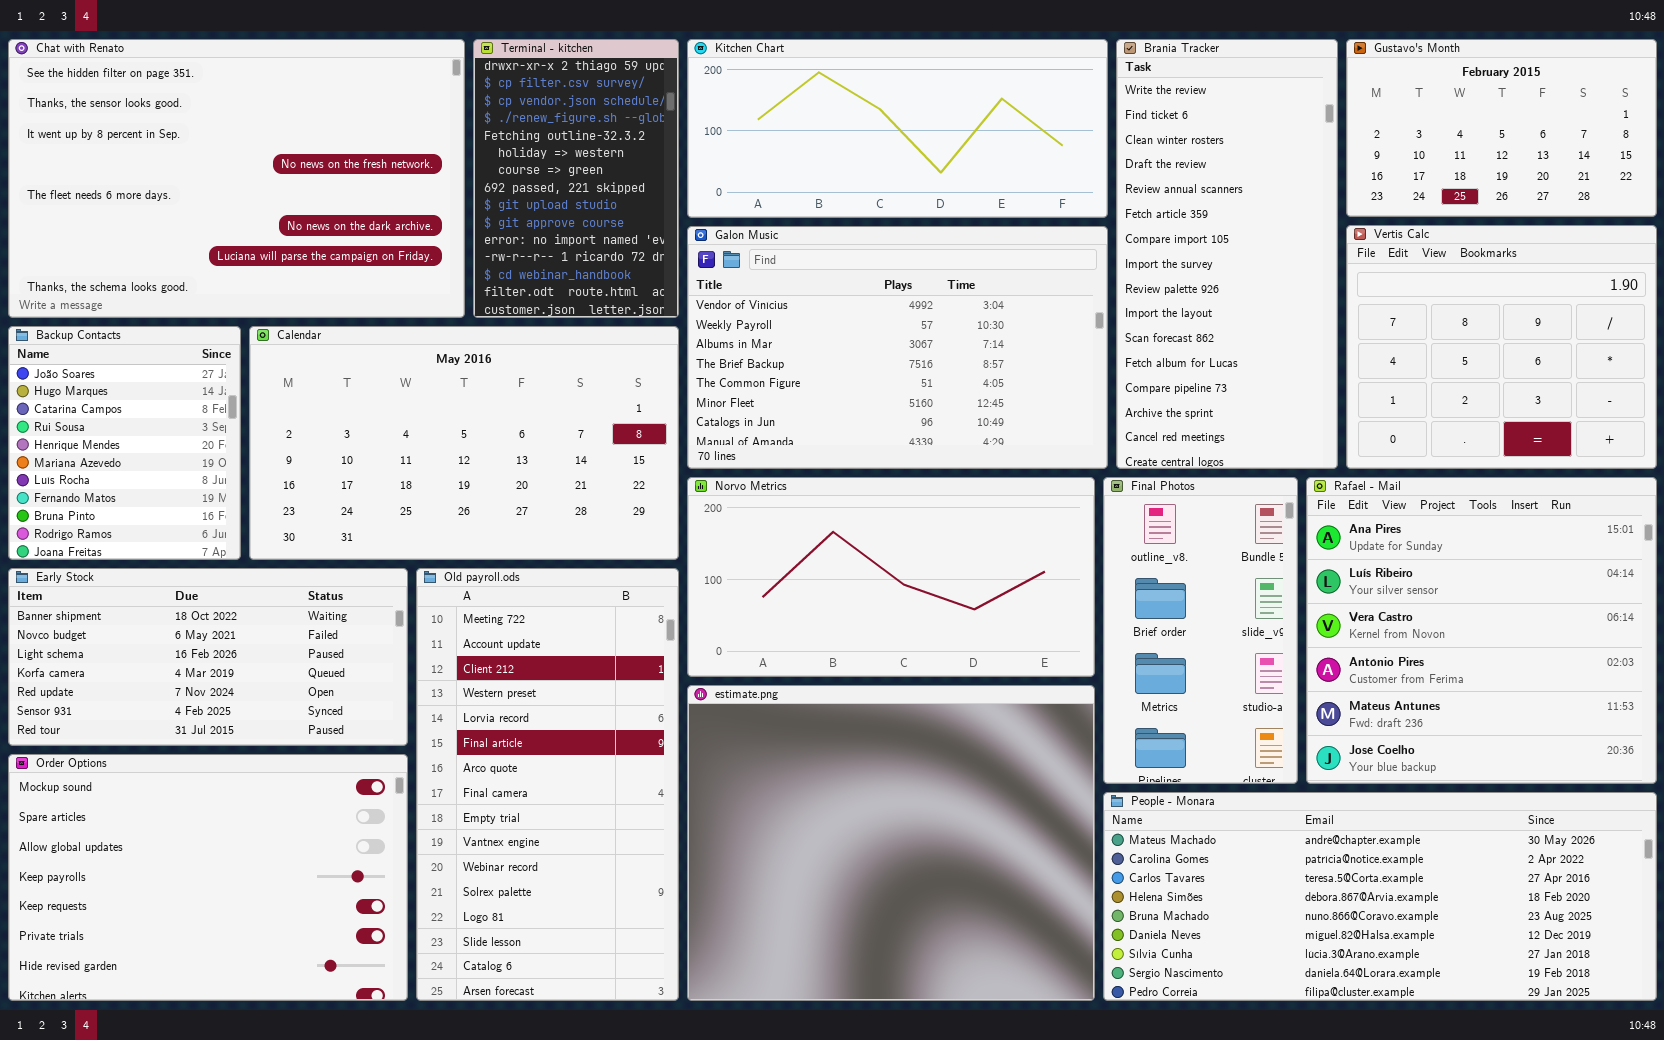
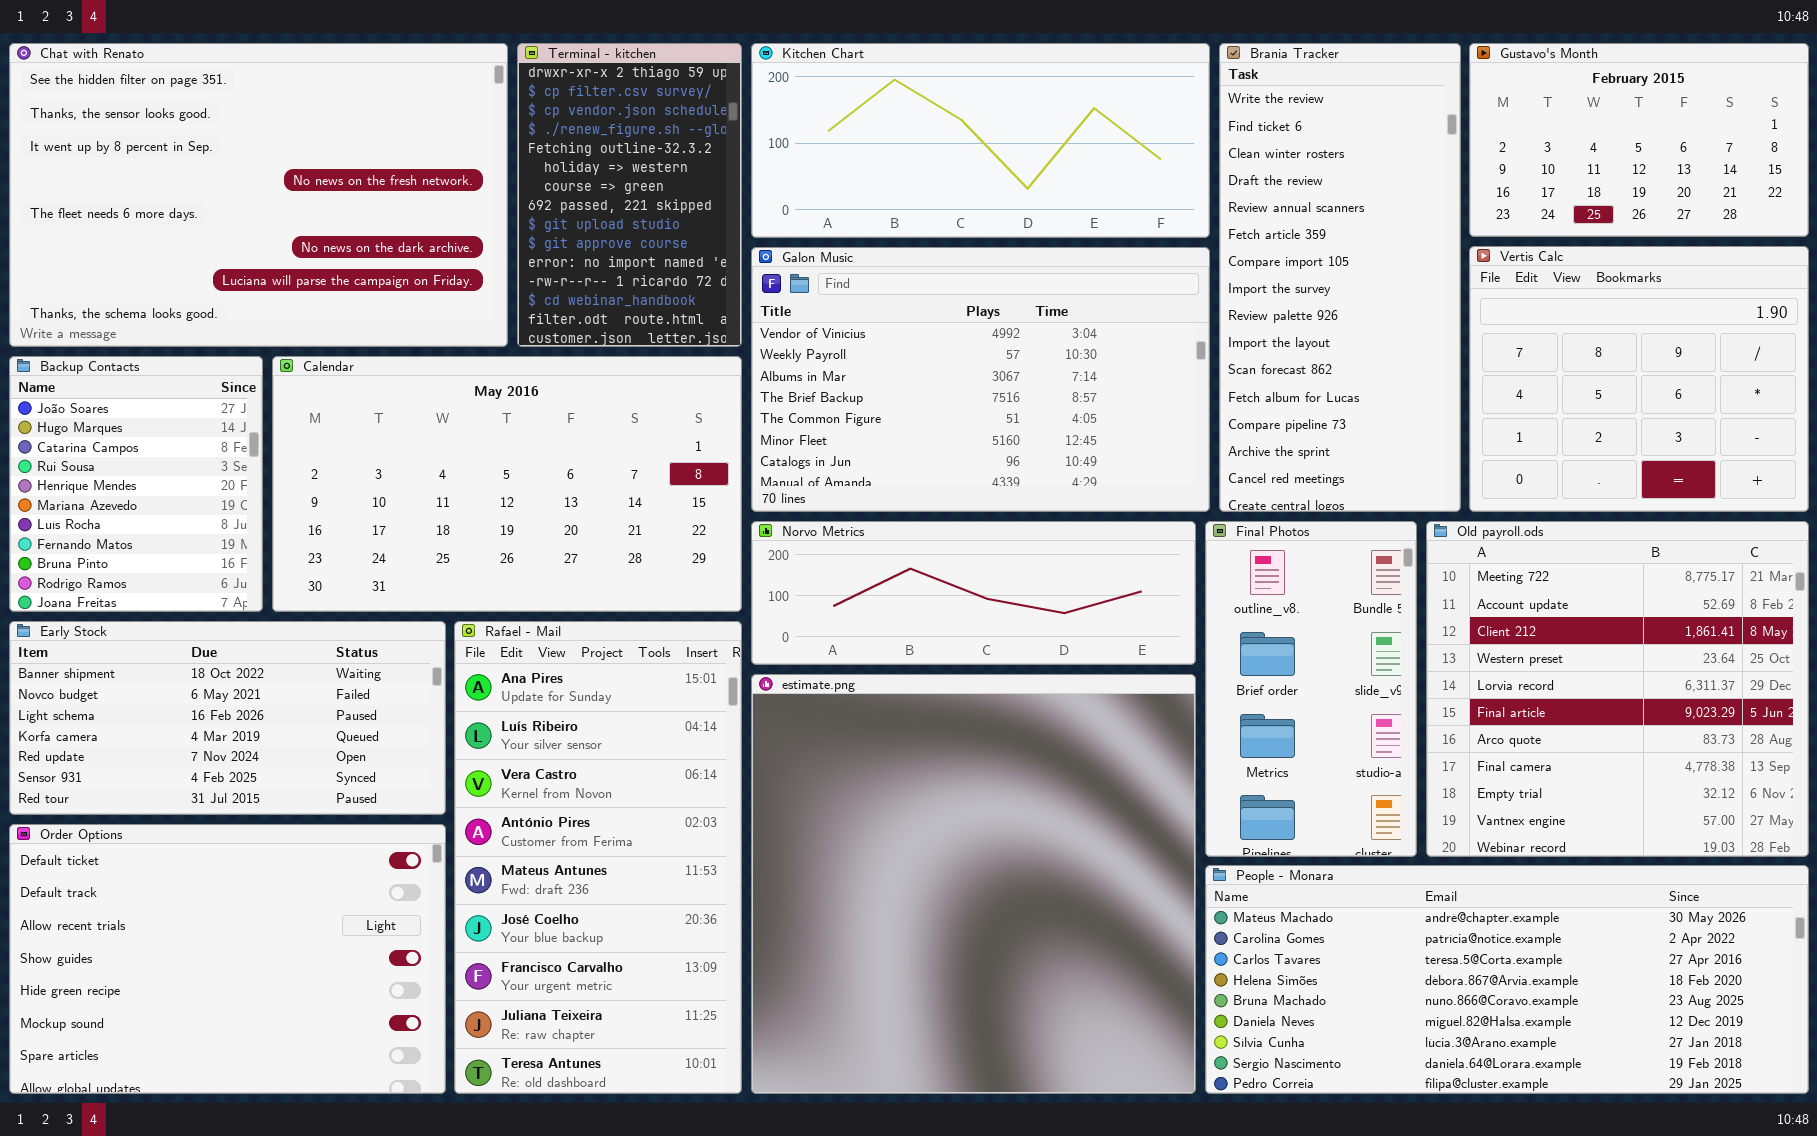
Norvo Metrics: [687,477,1095,677] -> [751,521,1196,665], resized
Rafael - Mail: [1306,477,1657,784] -> [454,621,742,1094], moved, resized
Old payroll.ods: [416,568,679,1001] -> [1426,521,1809,857], moved, resized
estimate.png: [687,685,1095,1001] -> [751,674,1196,1094], resized
Order Options: [8,754,408,1001] -> [9,824,446,1094], scrolled up 5 rows

